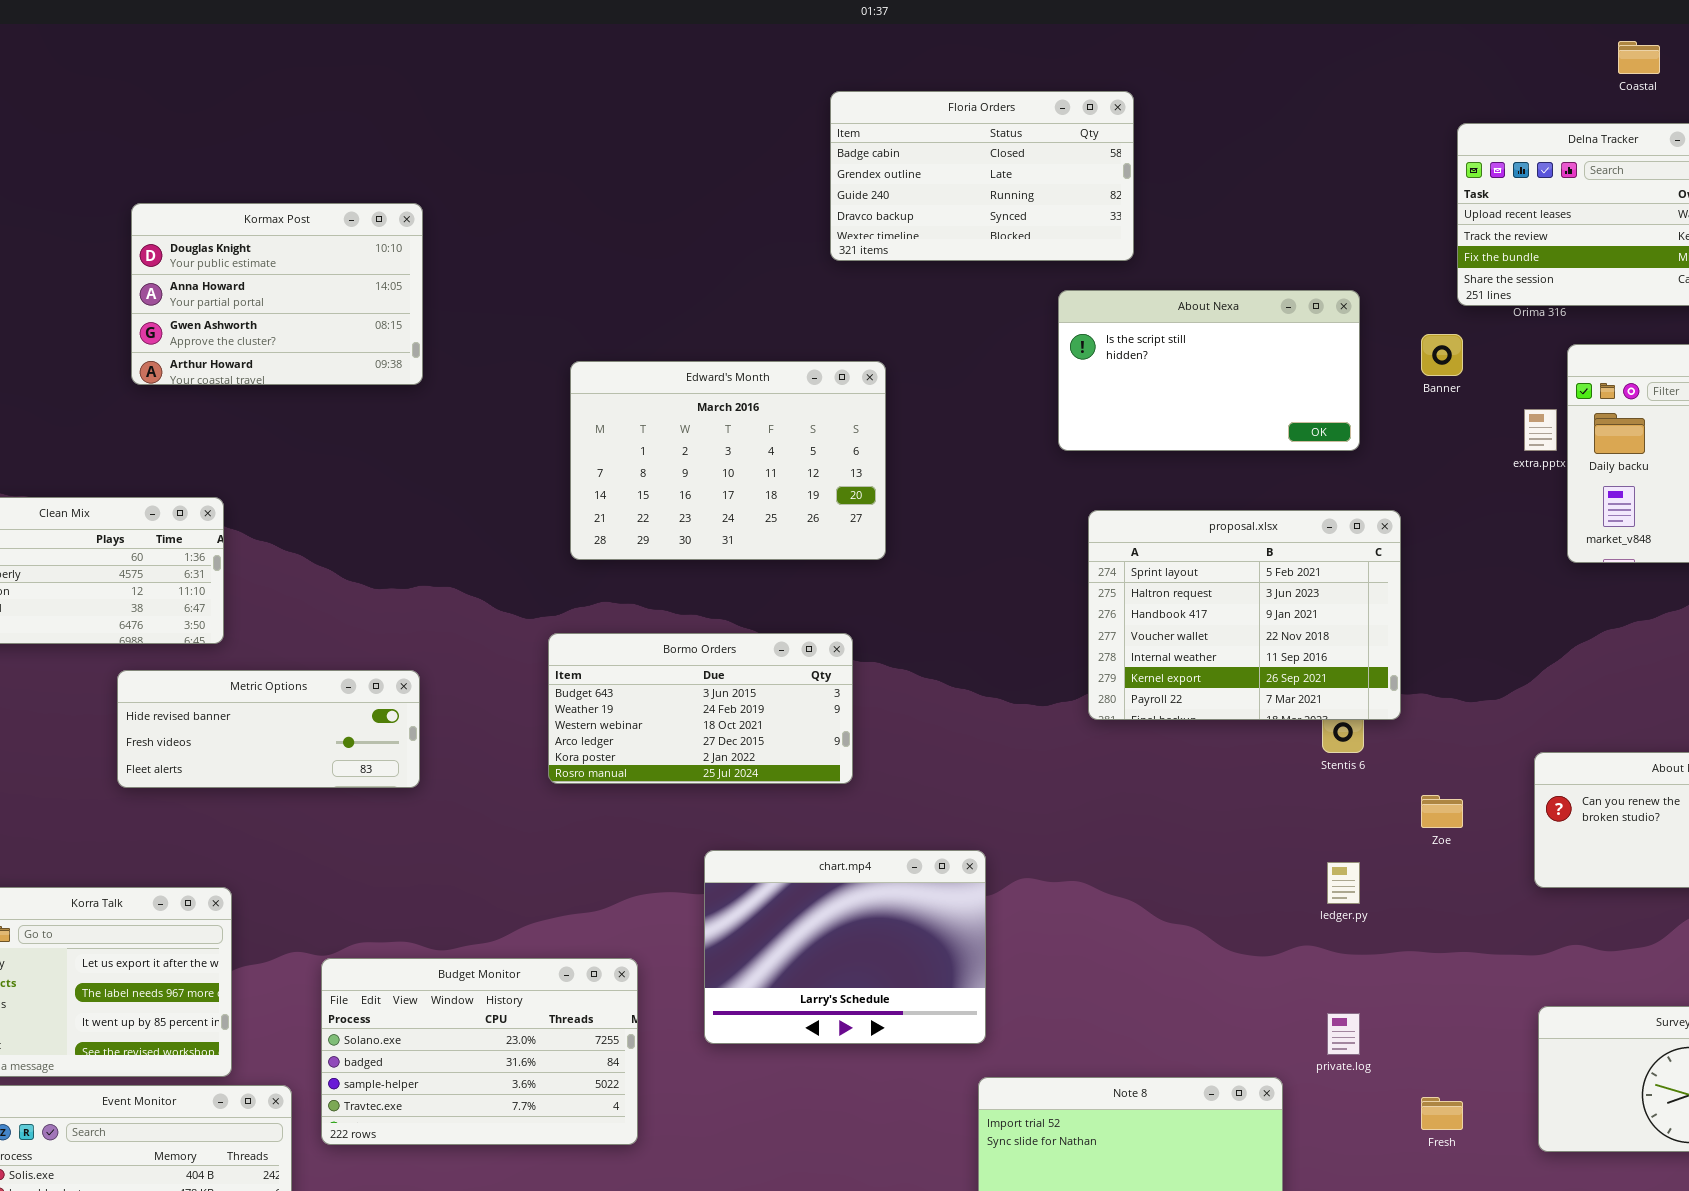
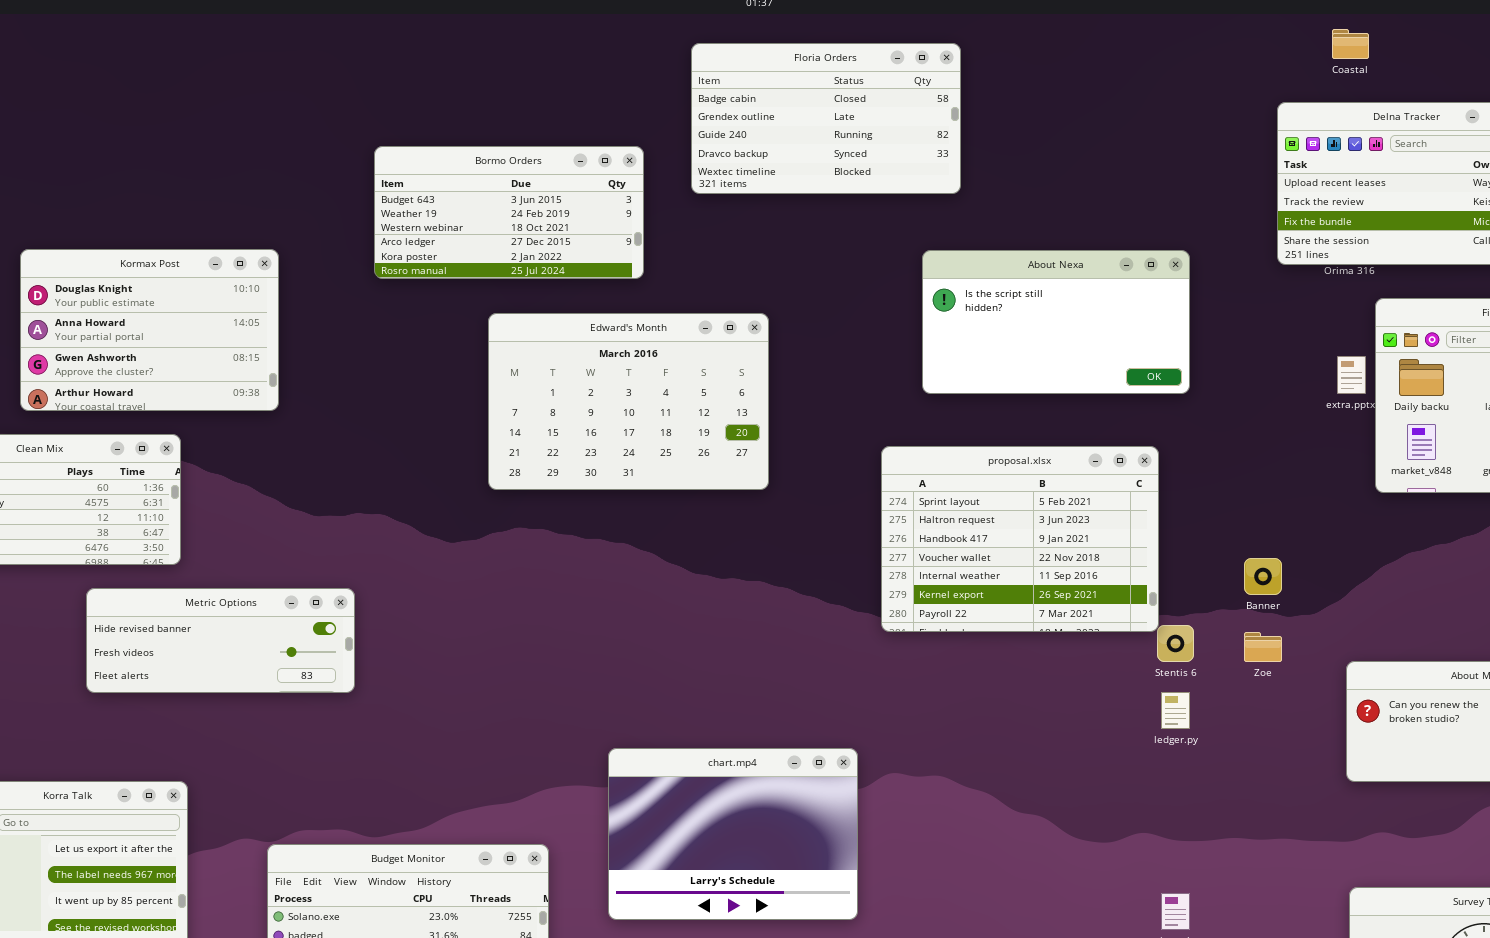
Coastal: [1618,41,1660,74] -> [1332,29,1369,59], moved
Floria Orders: [830,91,1134,261] -> [691,43,961,194], moved
Kormax Post: [131,203,423,385] -> [20,249,279,411], moved
Banner: [1421,334,1463,376] -> [1244,558,1282,595], moved
proposal.xlsx: [1088,510,1401,720] -> [881,446,1159,632], moved
Bormo Orders: [548,633,853,784] -> [374,146,644,279], moved
Zoe: [1421,795,1463,828] -> [1244,632,1282,662], moved
ledger.py: [1327,862,1360,904] -> [1161,692,1190,729], moved

